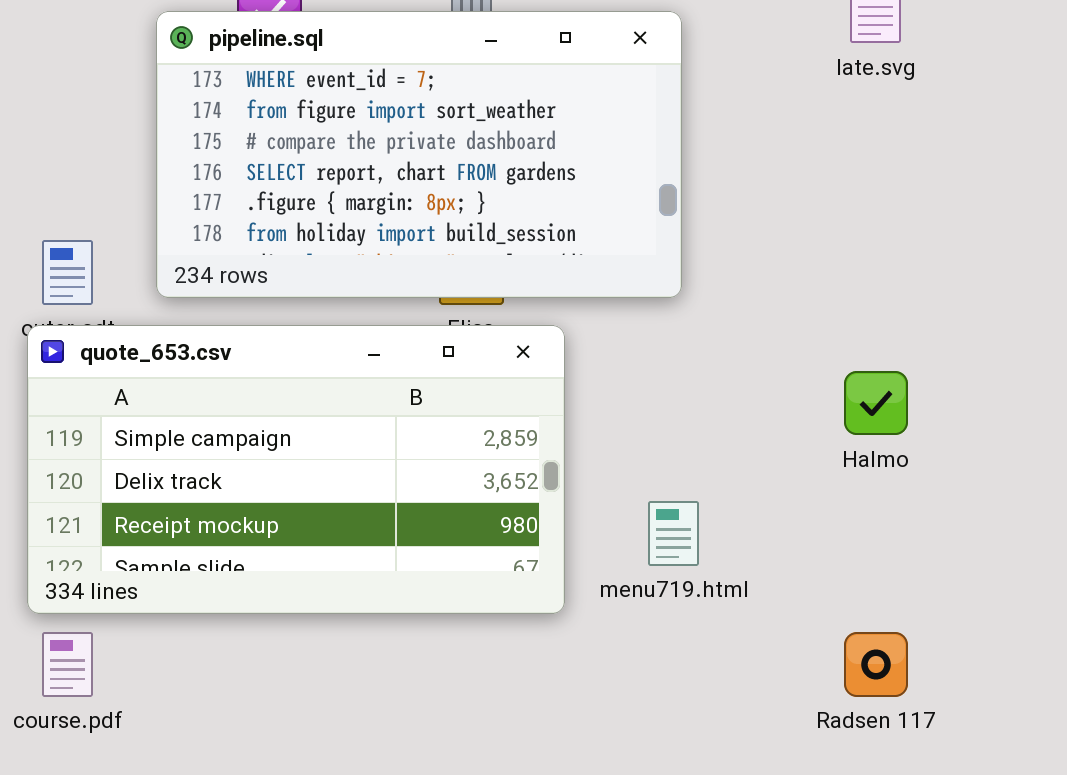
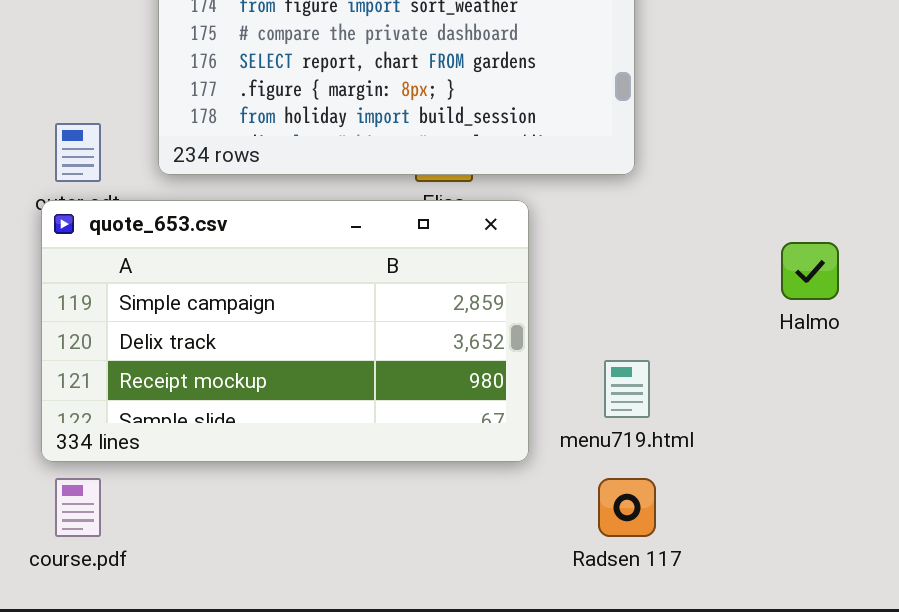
Radsen 117: [844,632,908,697] -> [598,478,656,537], moved

